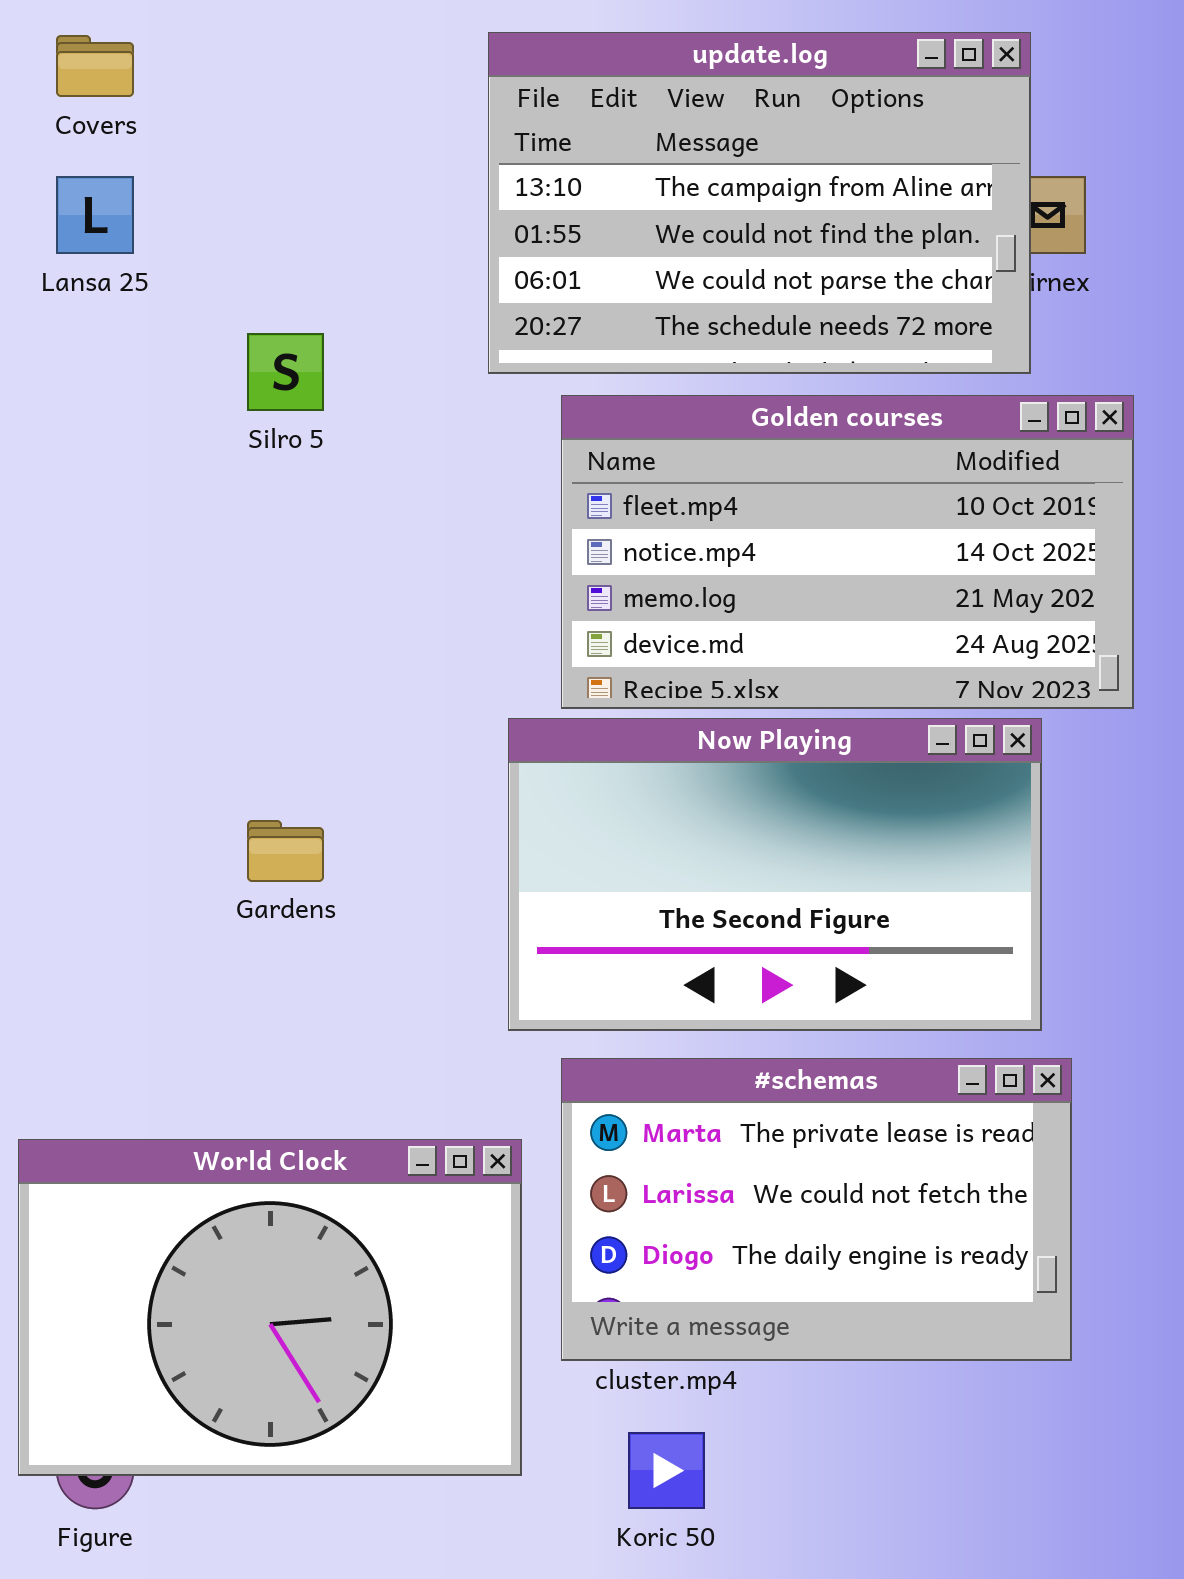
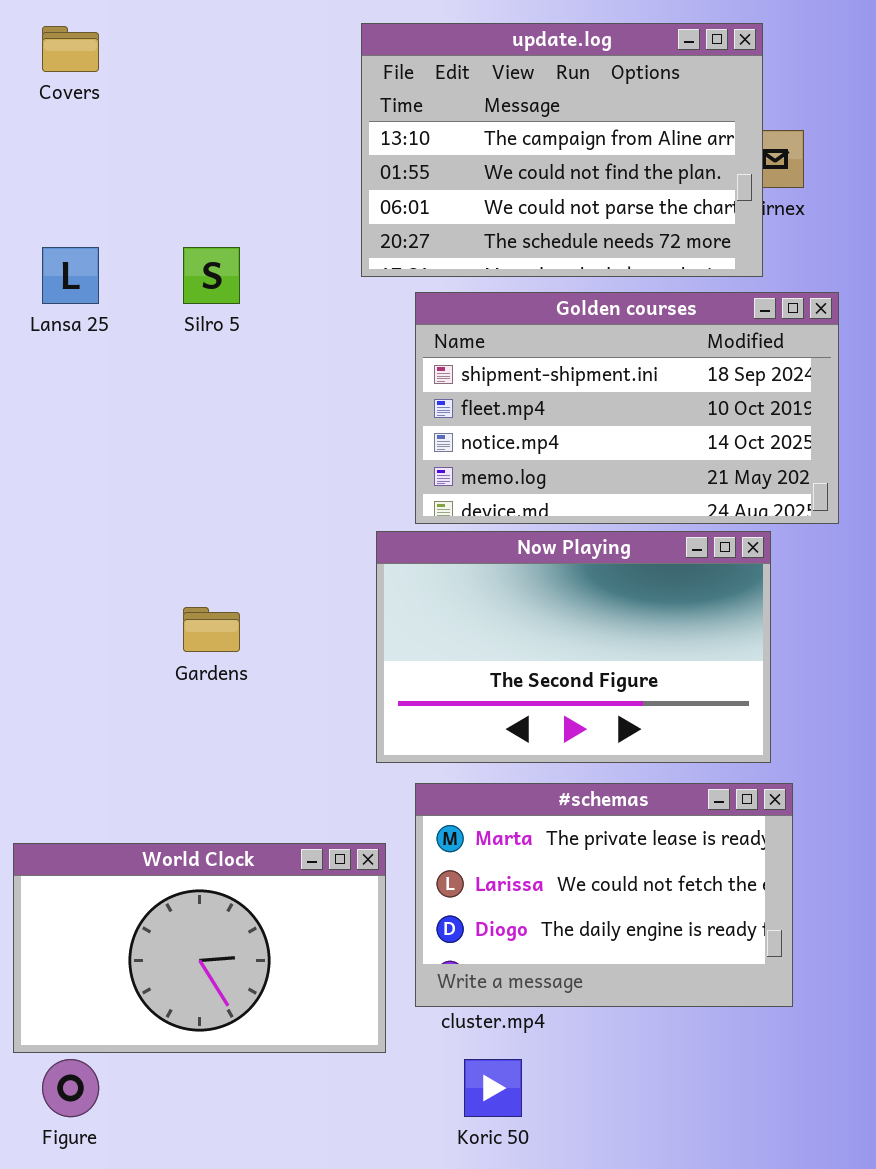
Lansa 25: [56,176,134,254] -> [42,247,99,304], moved
Golden courses: [561,395,1134,709] -> [415,292,839,524], scrolled up 1 row
World Clock: [18,1139,522,1476] -> [13,843,386,1053], resized

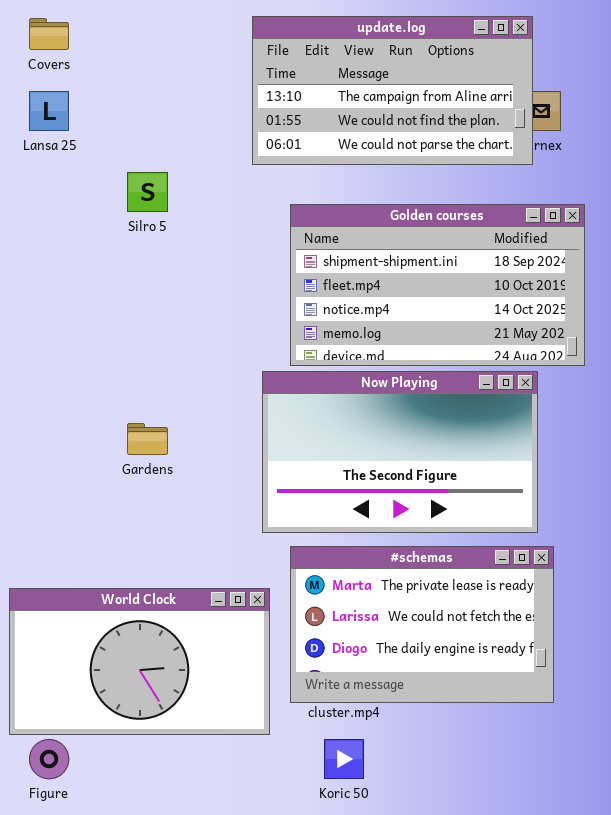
update.log: [361,23,763,277] -> [252,16,533,165], resized
Lansa 25: [42,247,99,304] -> [29,91,69,131], moved

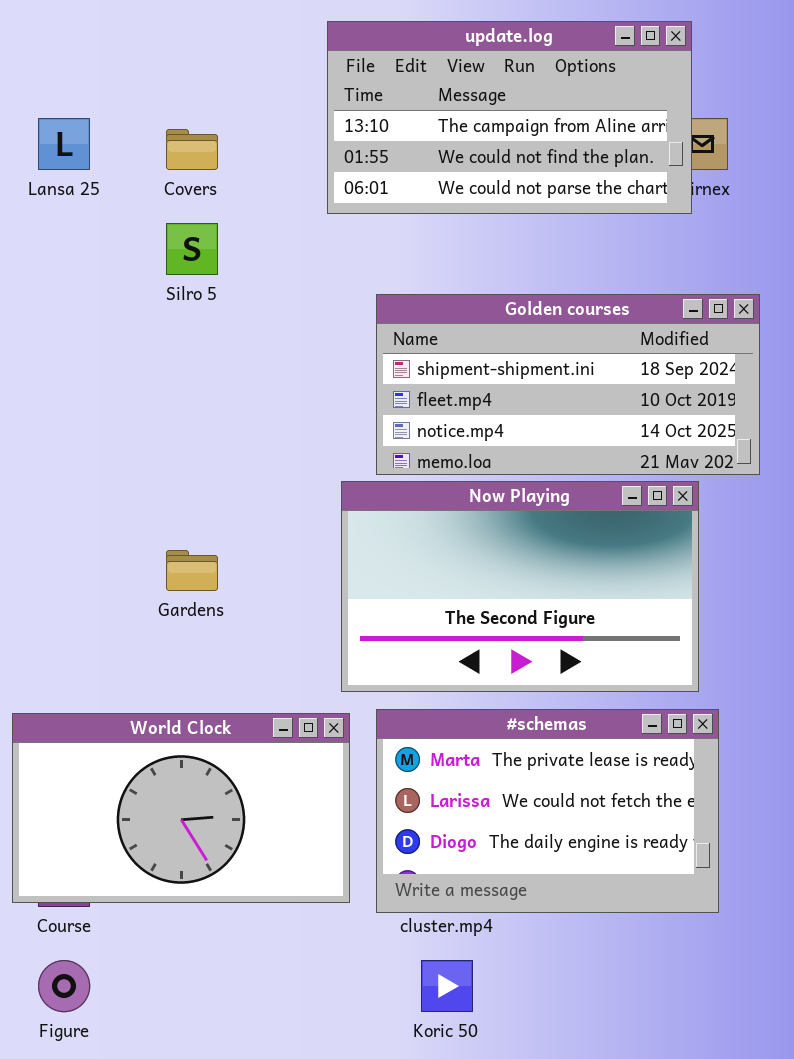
Covers: [29,18,69,50] -> [166,129,218,170], moved
Golden courses: [290,204,585,366] -> [376,294,760,475], resized
World Clock: [9,588,270,735] -> [12,713,350,903], moved

